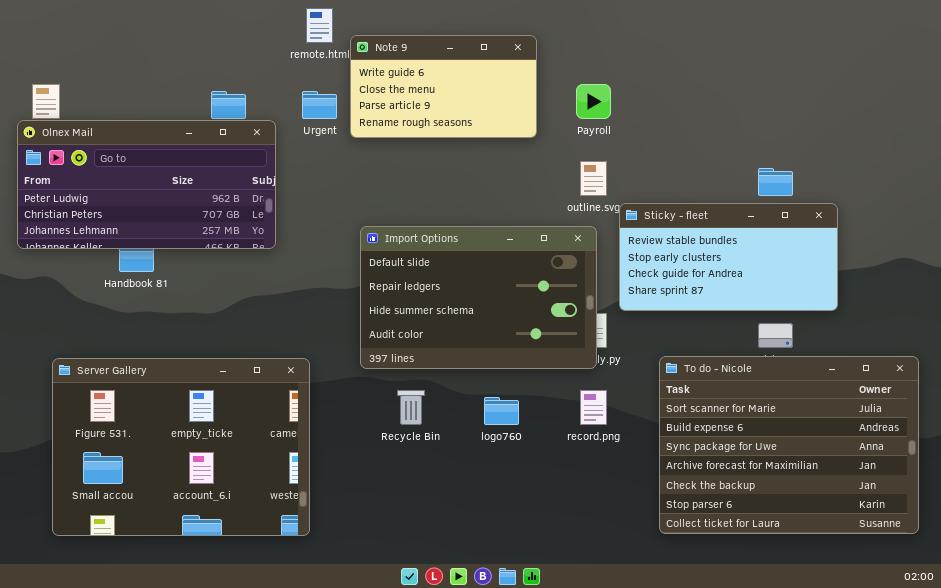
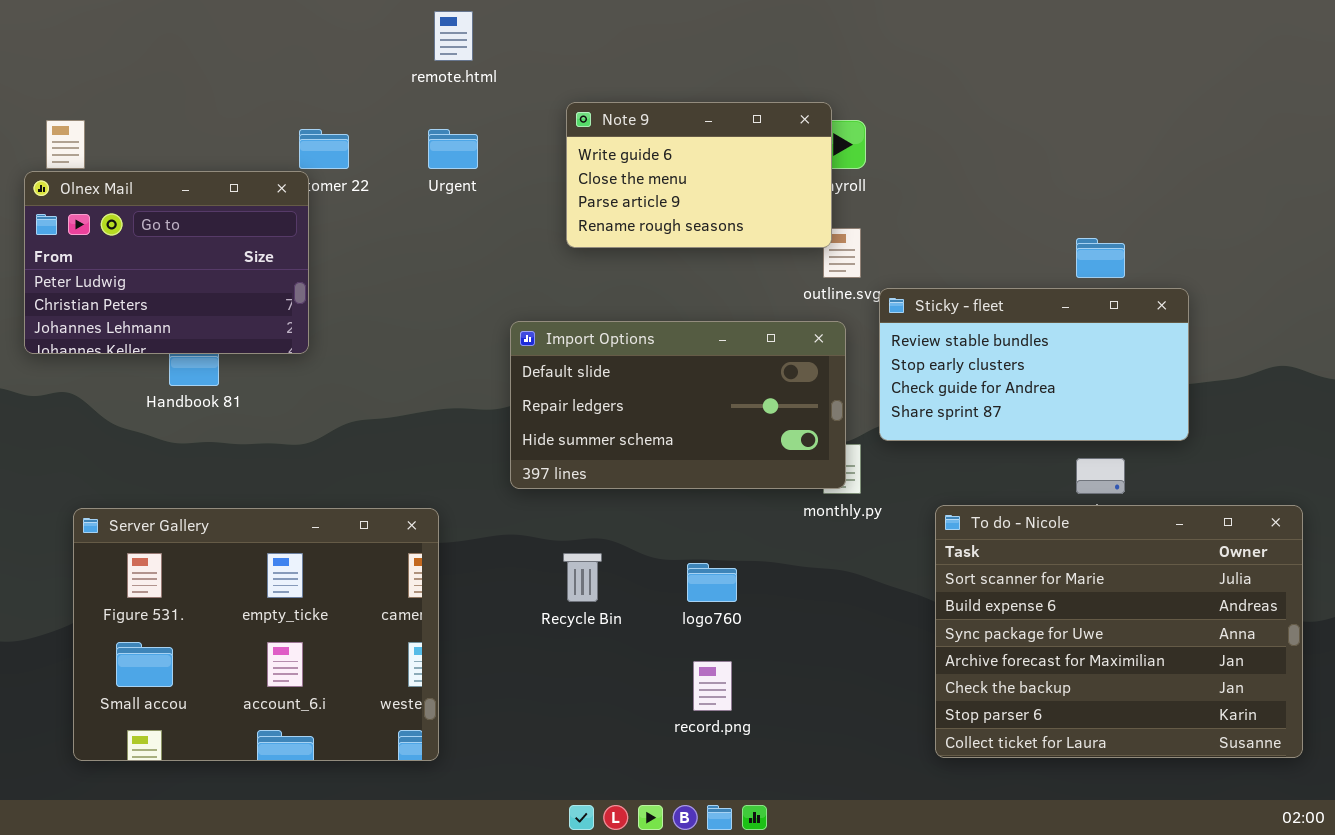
Note 9: [350,35,537,138] -> [566,102,832,248], moved
Olnex Mail: [17,120,276,249] -> [24,171,309,354], resized
Import Options: [360,226,597,369] -> [510,321,846,489], resized
record.png: [580,390,607,425] -> [693,661,732,711], moved

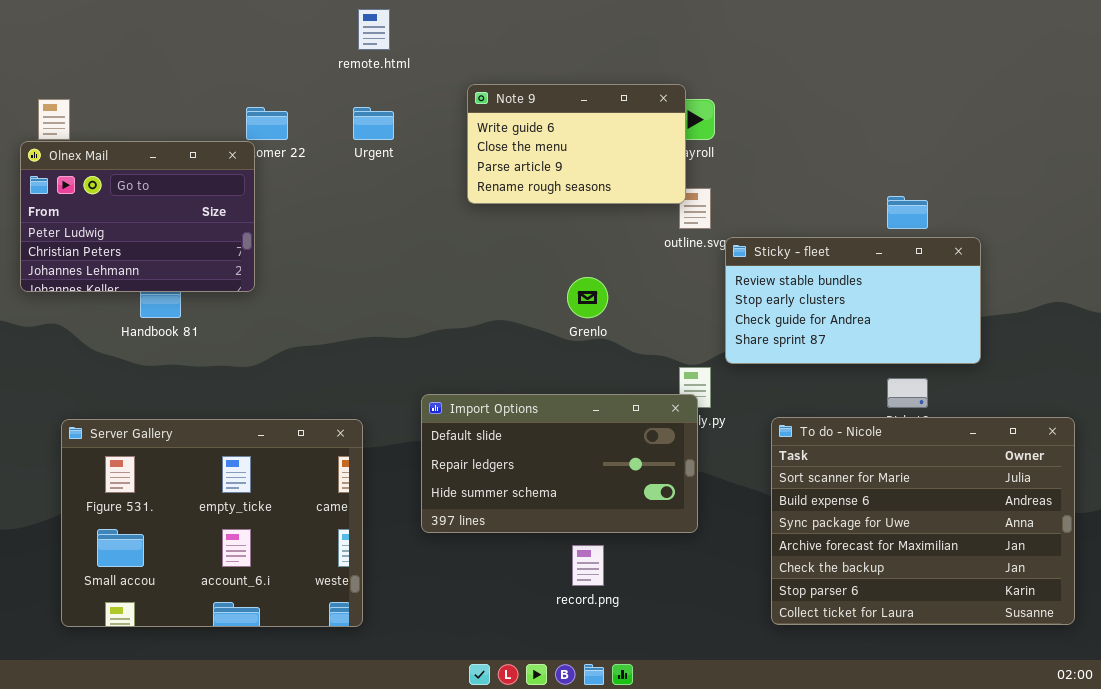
Import Options: [510,321,846,489] -> [421,394,698,533], moved

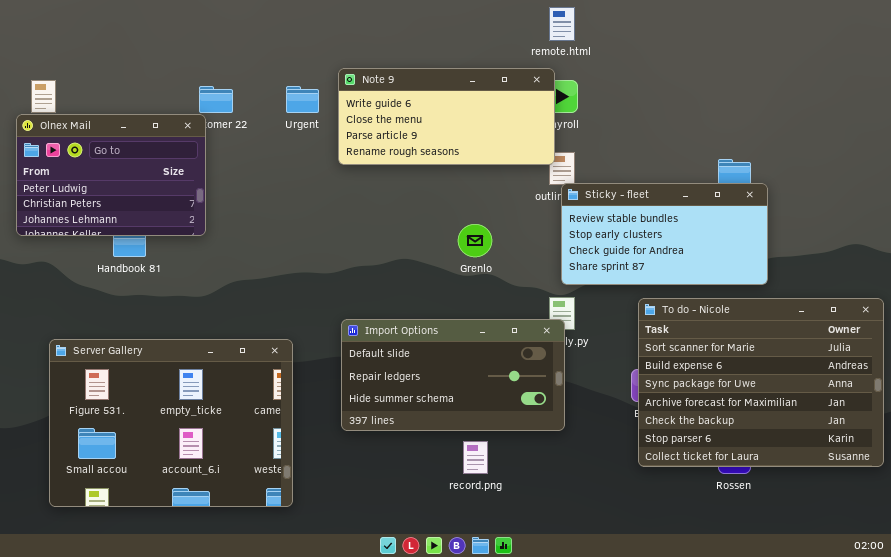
remote.html: [358,9,390,50] -> [549,7,575,41], moved
Note 9: [467,84,686,204] -> [338,68,555,165], resized
Sticky - fleet: [725,237,981,364] -> [561,183,768,285], moved
To do - Nicole: [771,417,1075,625] -> [638,298,884,467], moved

